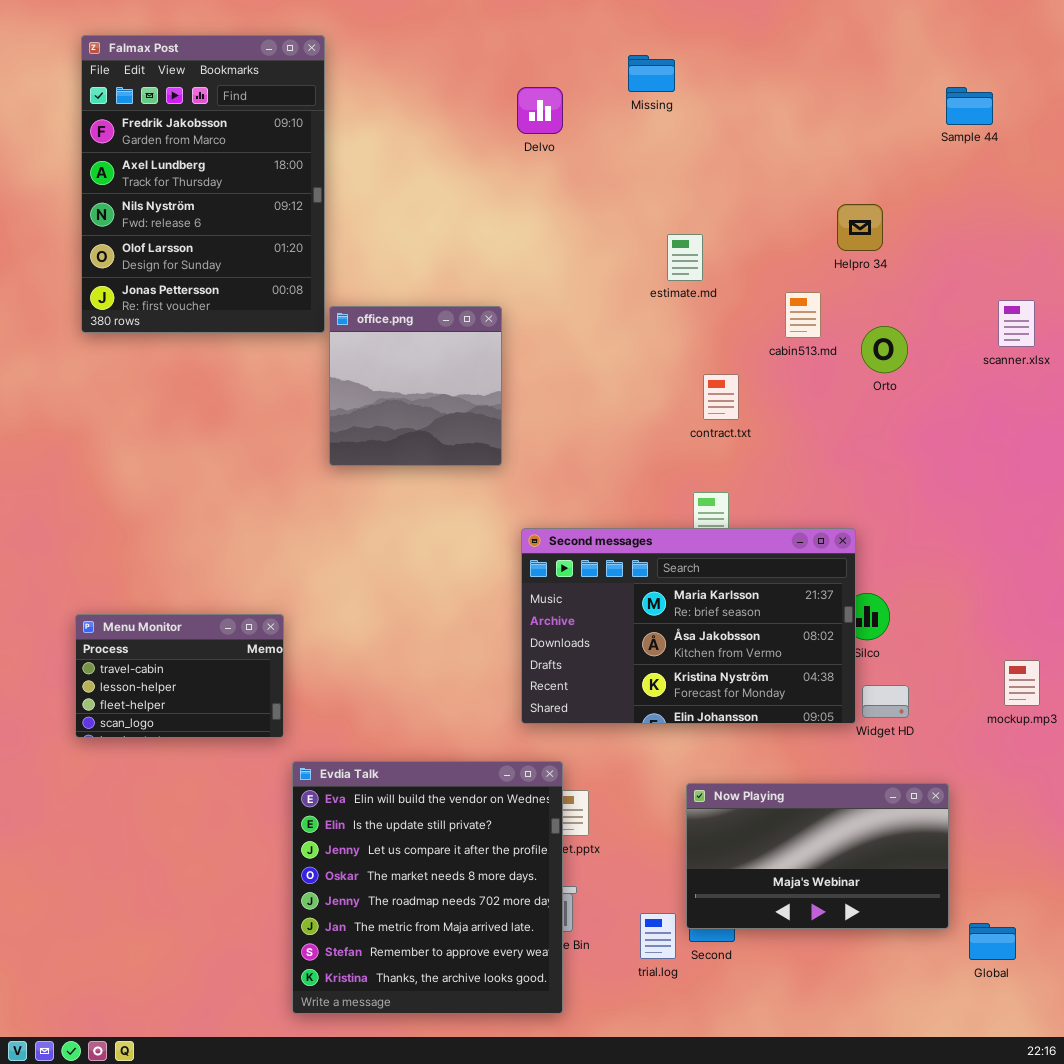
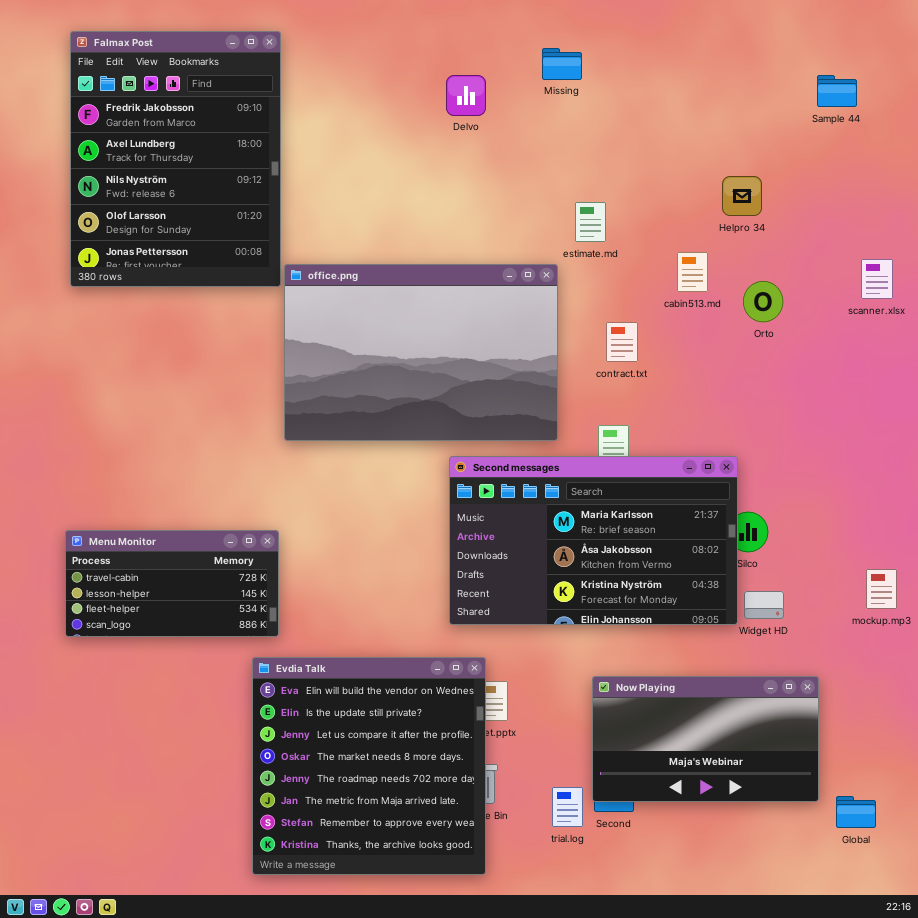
office.png: [329,306,502,466] -> [284,264,558,441], resized
Menu Monitor: [75,614,284,738] -> [65,530,279,637], resized

